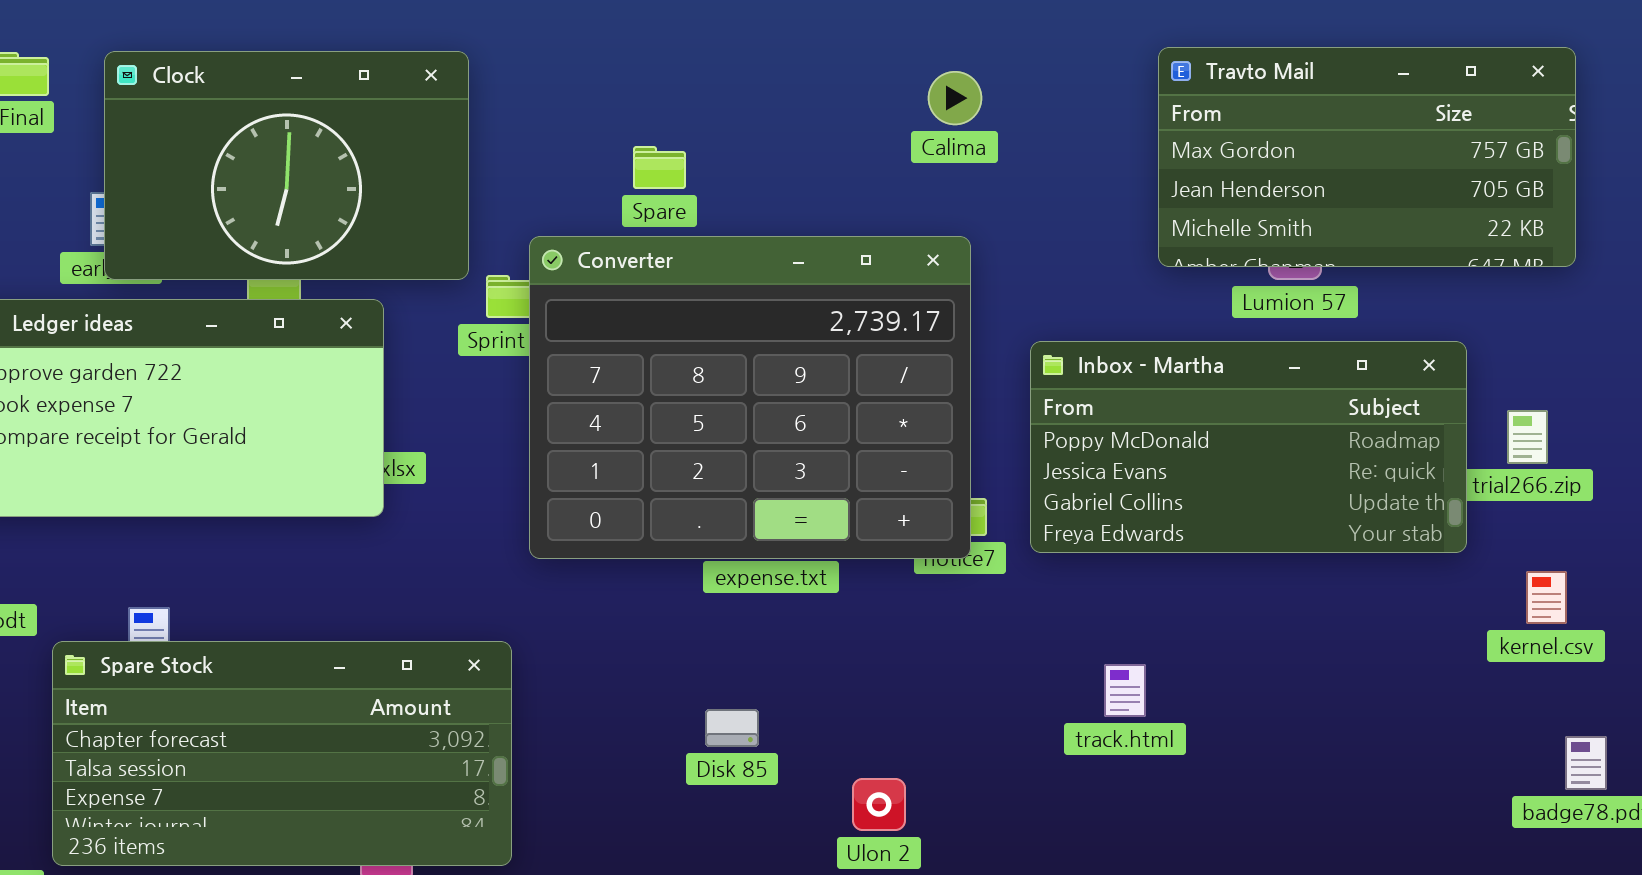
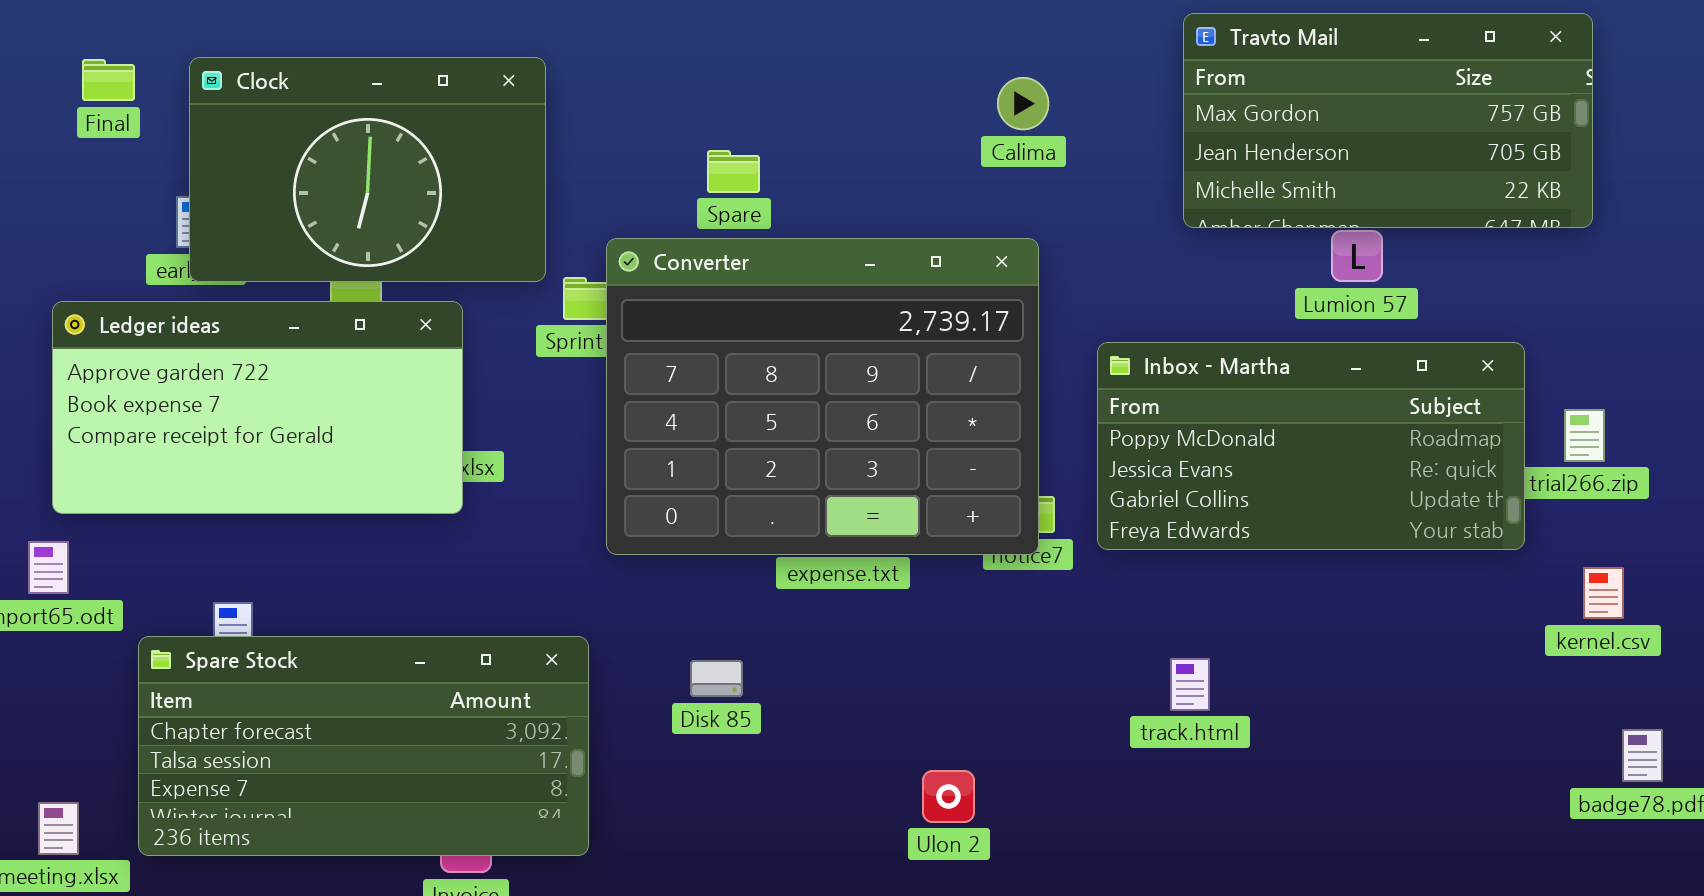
Travto Mail: [1158,47,1576,267] -> [1183,13,1593,228], moved
Disk 85: [705,709,759,747] -> [690,660,743,697], moved

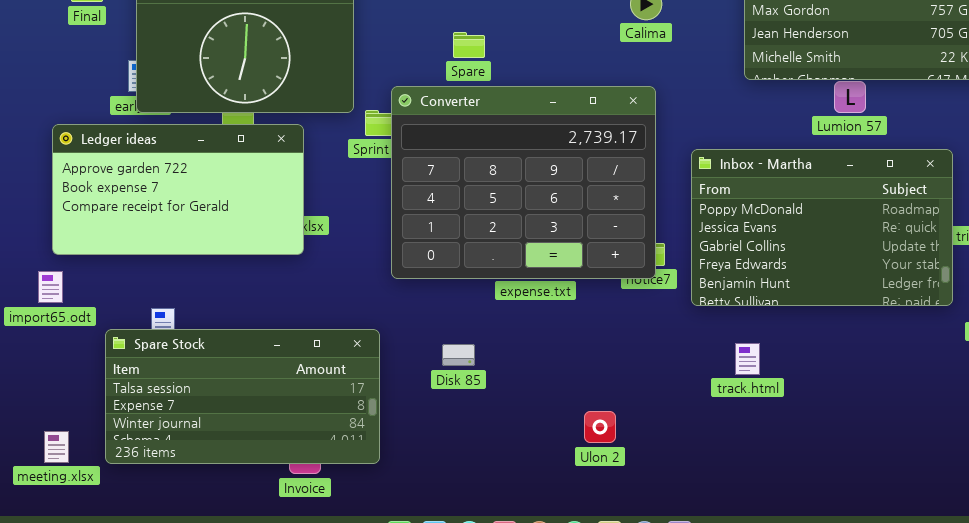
Inbox - Martha: [1097,342,1525,550] -> [691,149,953,306], resized
Spare Stock: [138,636,589,856] -> [105,329,380,464], scrolled down 1 row

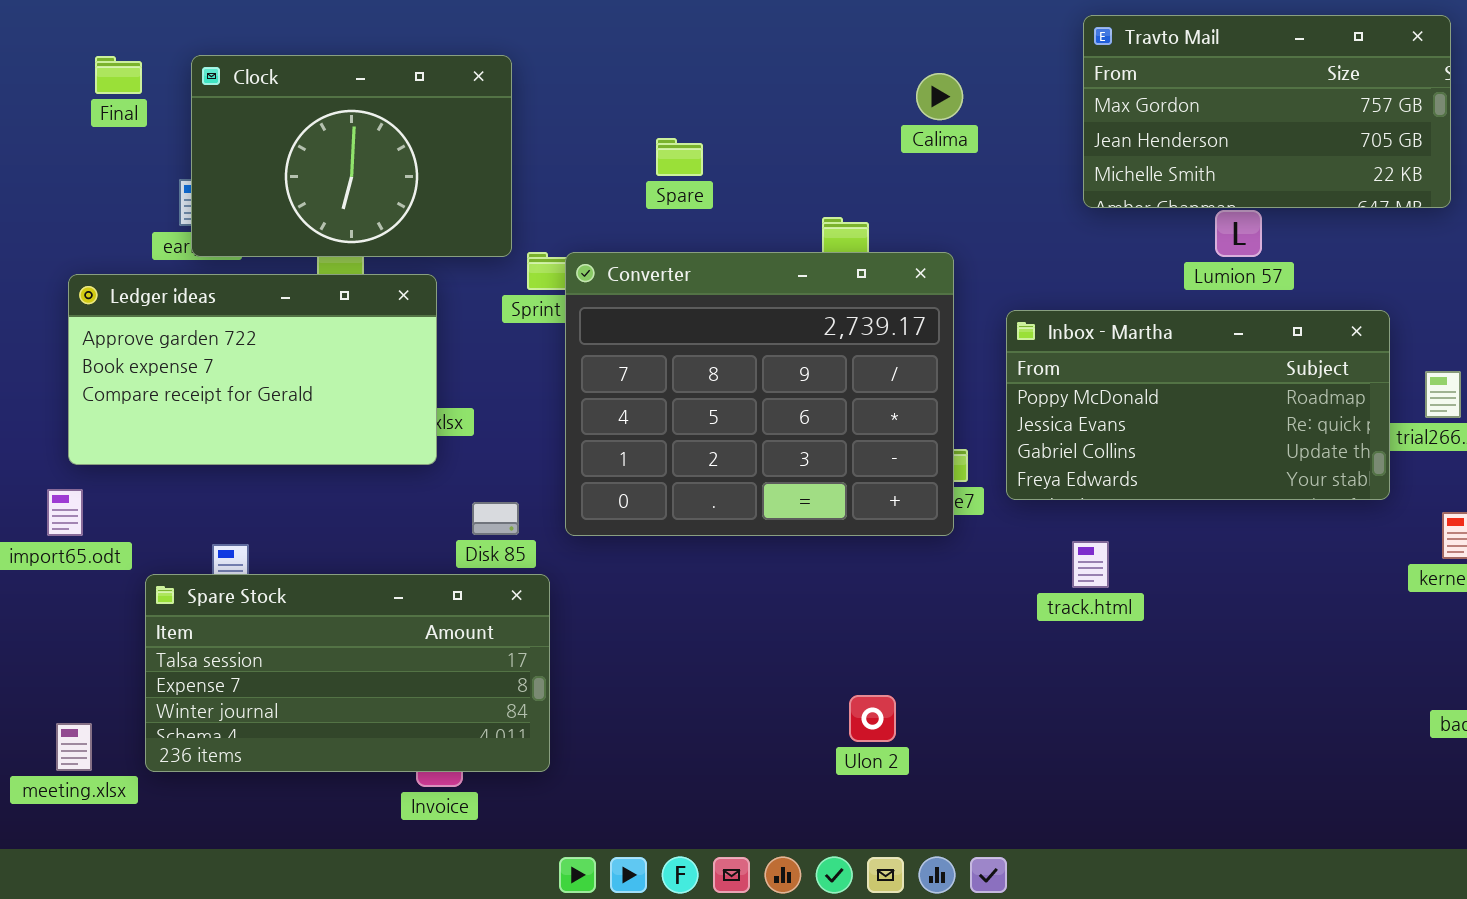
Converter: [391,86,656,279] -> [565,252,954,536], moved
Inbox - Martha: [691,149,953,306] -> [1006,310,1390,500], resized
track.html: [735,343,760,375] -> [1072,541,1109,588], moved
Disk 85: [442,344,475,366] -> [472,502,519,535], moved

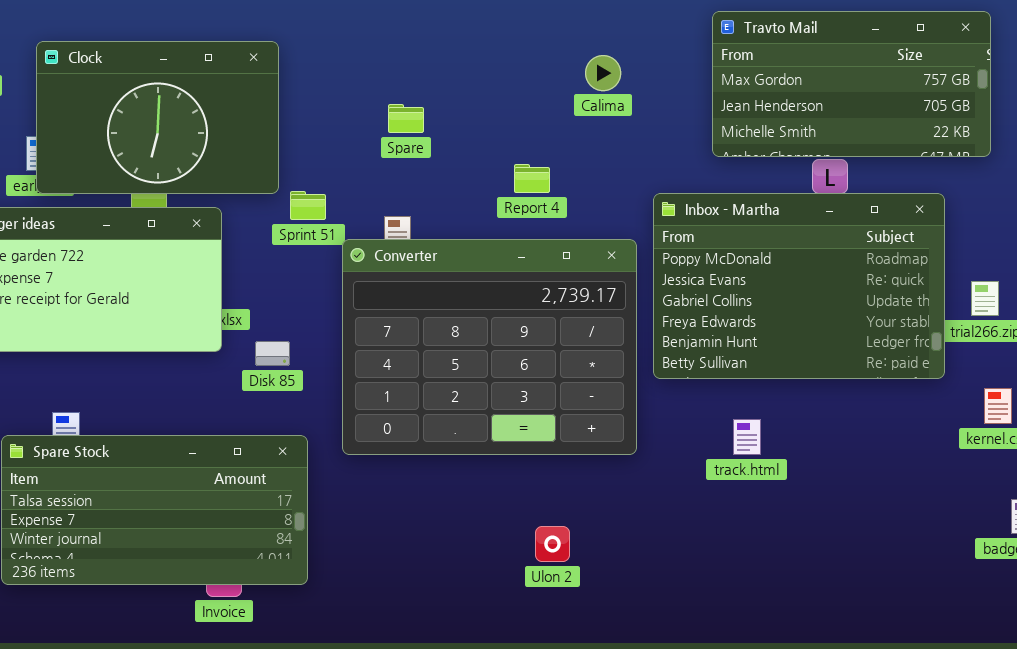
Converter: [565,252,954,536] -> [342,239,637,455], moved
Inbox - Martha: [1006,310,1390,500] -> [653,193,945,379], resized
Disk 85: [472,502,519,535] -> [255,341,290,366], moved
track.html: [1072,541,1109,588] -> [733,419,761,455], moved

